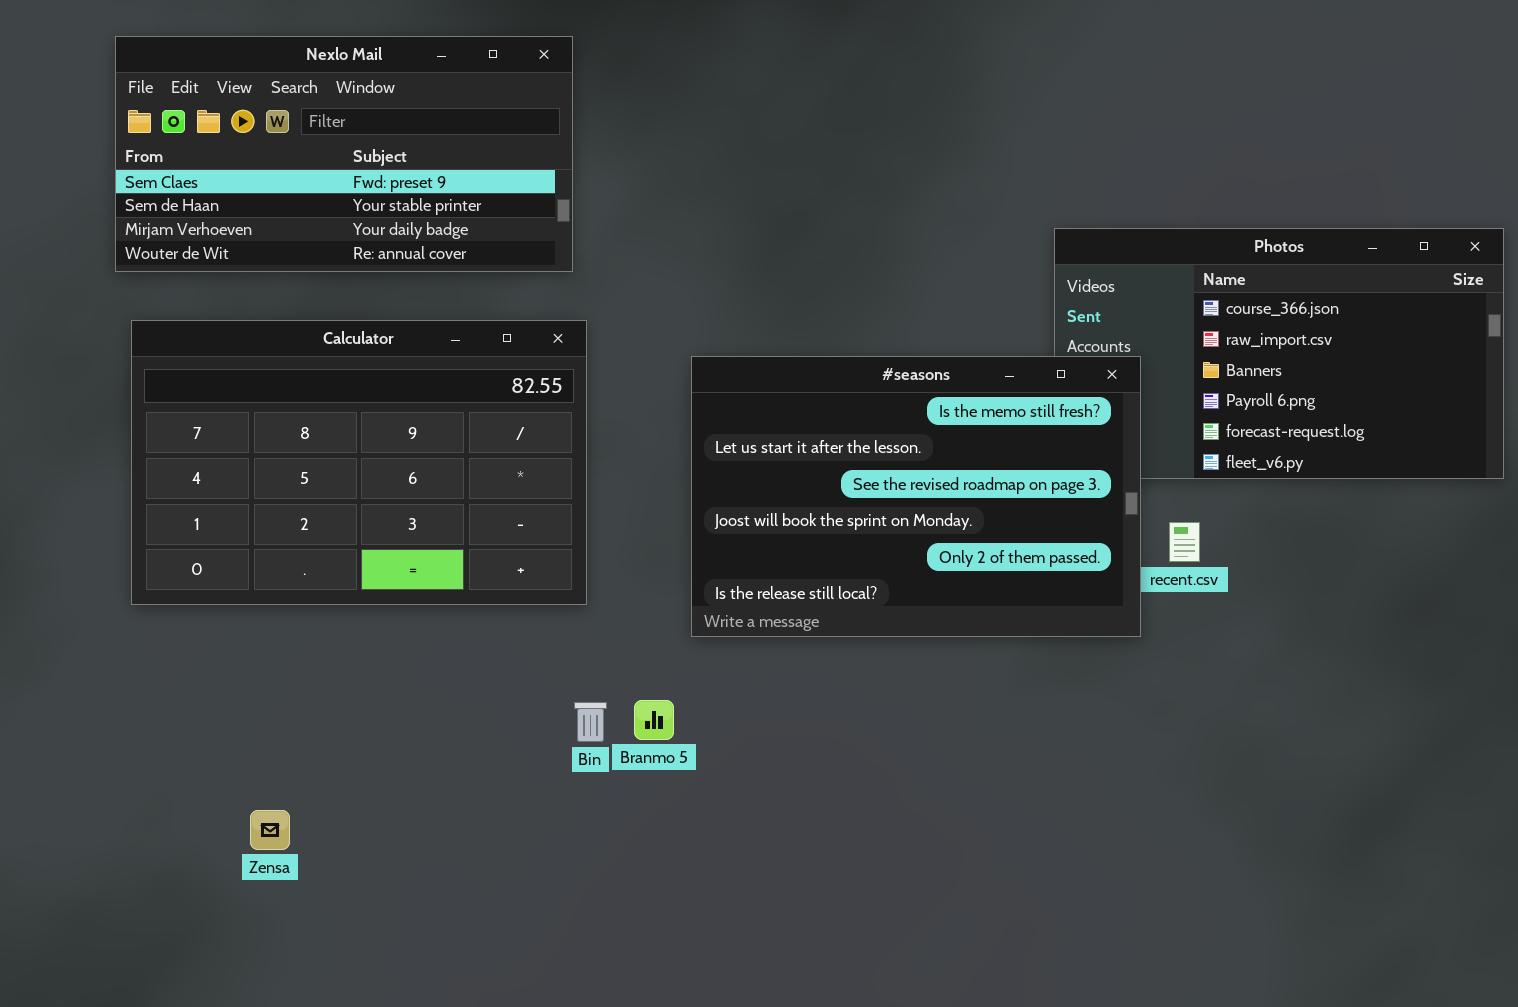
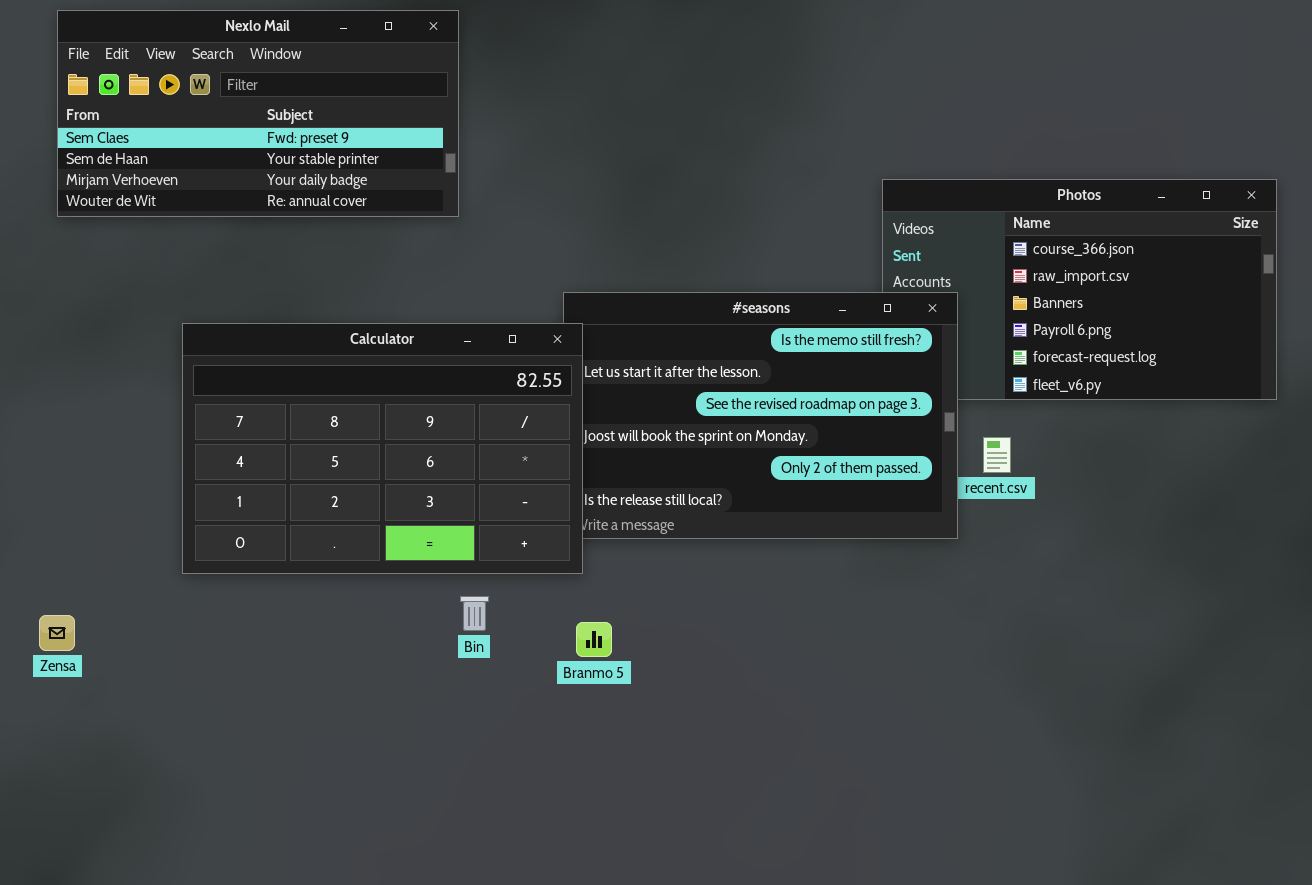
Calculator: [131,320,587,605] -> [182,323,583,574], moved
Branmo 5: [634,700,674,740] -> [576,622,612,657], moved
Zensa: [250,810,290,850] -> [39,615,75,651], moved

